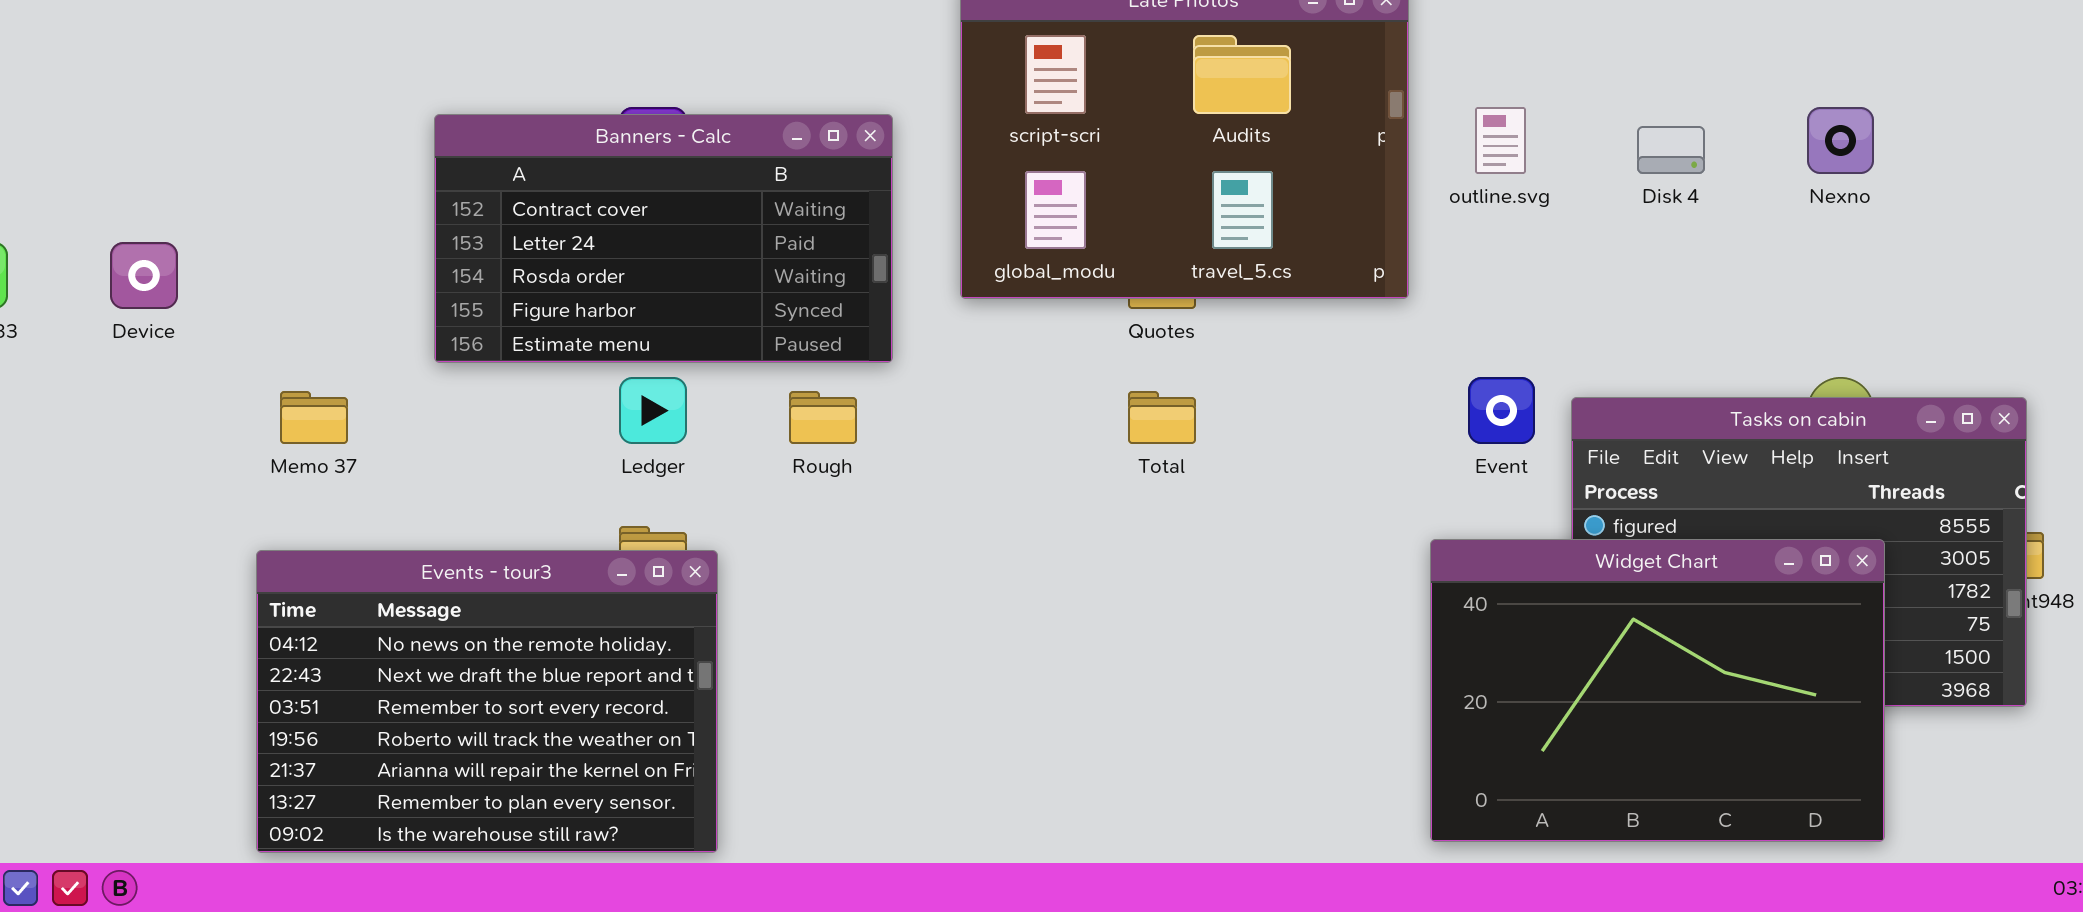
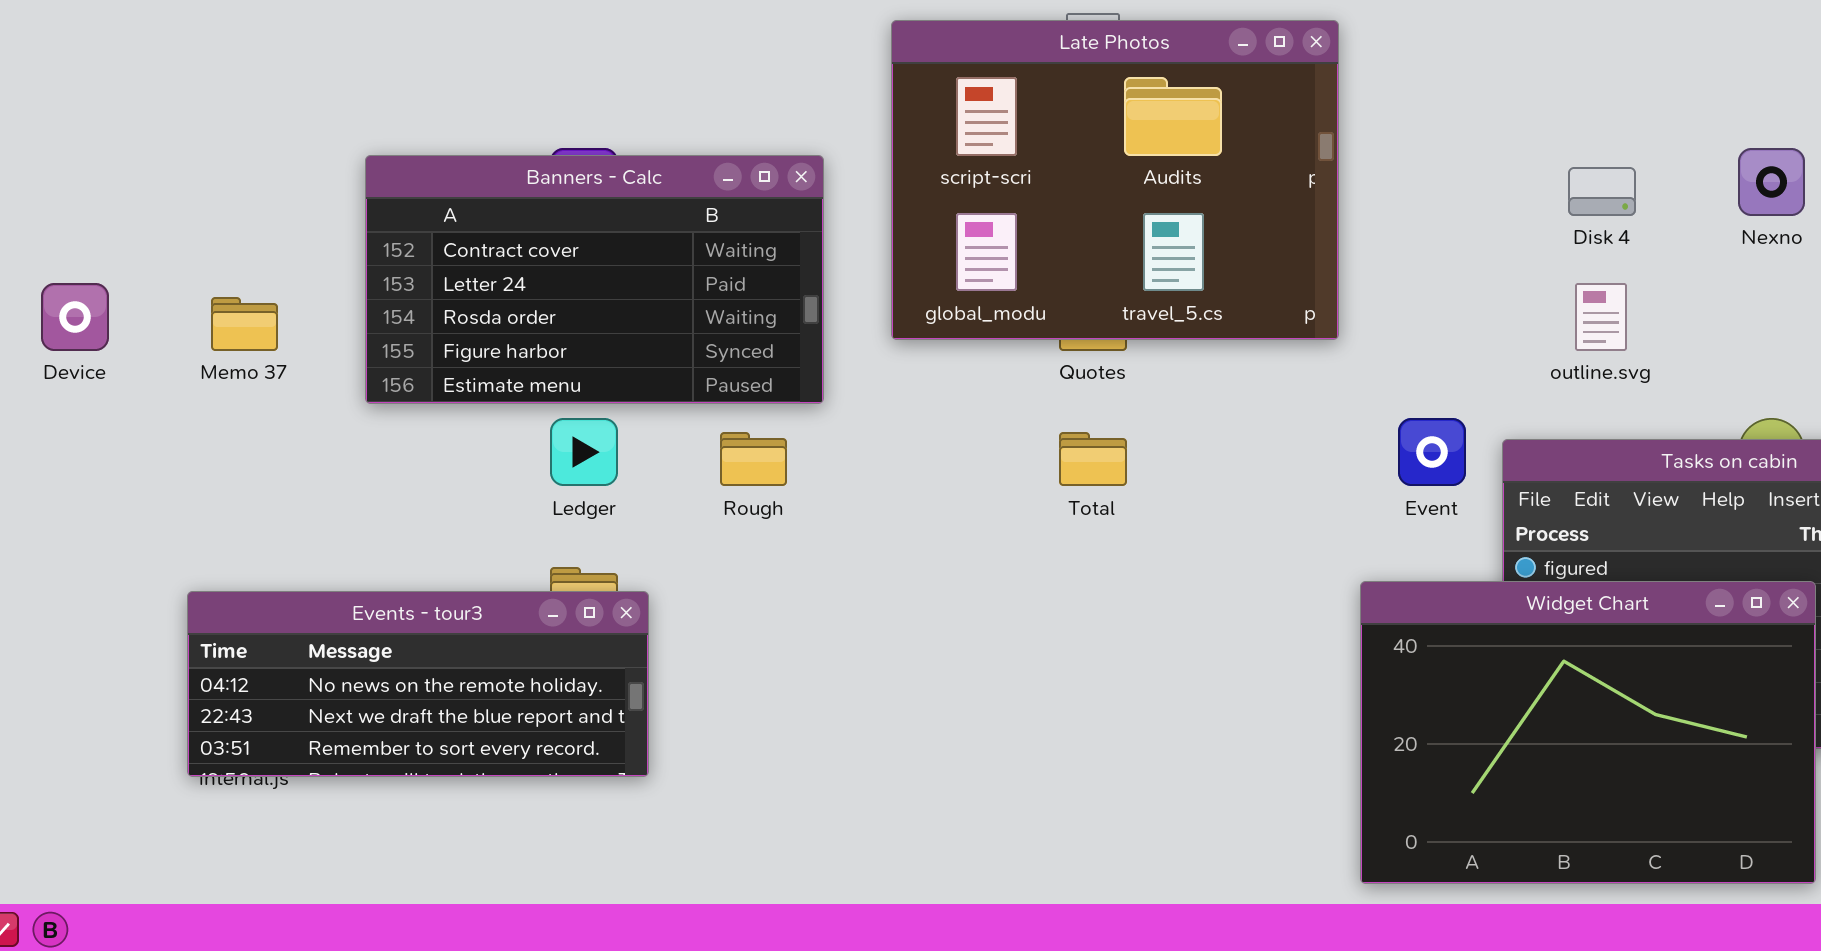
outline.svg: [1475,107,1526,174] -> [1575,283,1627,351], moved
Memo 37: [280,391,348,444] -> [211,297,278,351], moved
Events - tour3: [256,550,718,853] -> [187,591,649,777], resized

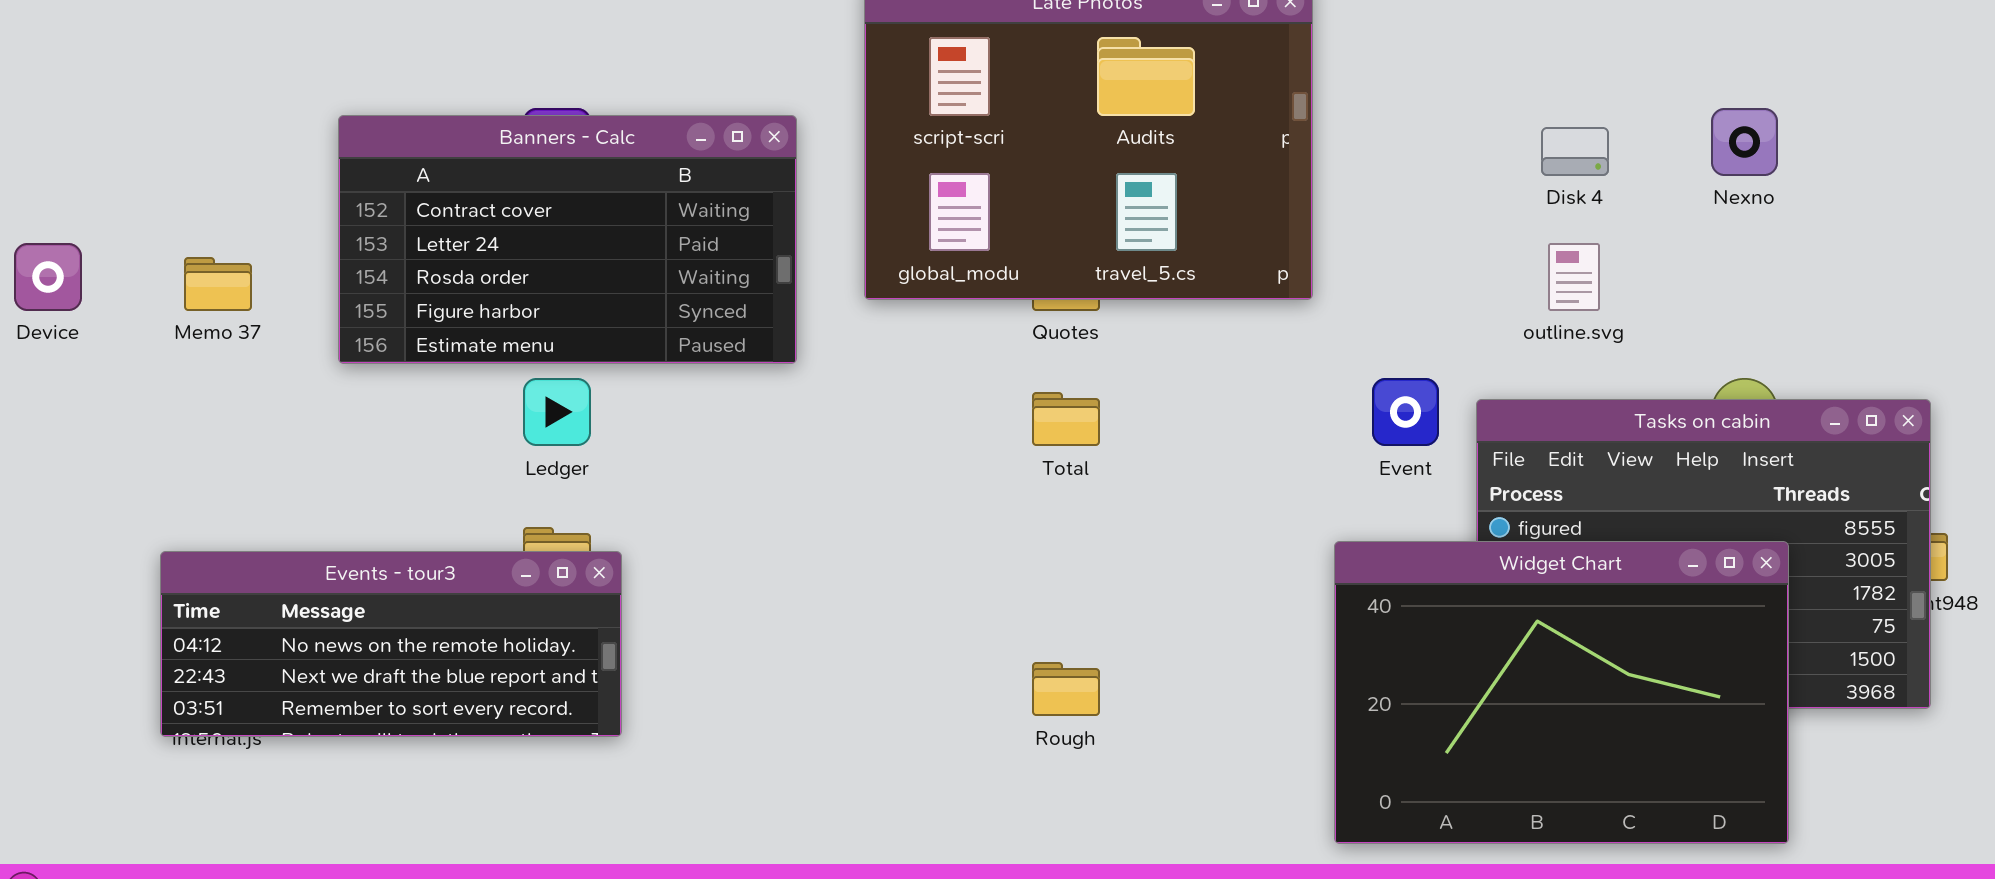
Rough: [720,432,787,486] -> [1032,662,1100,716], moved

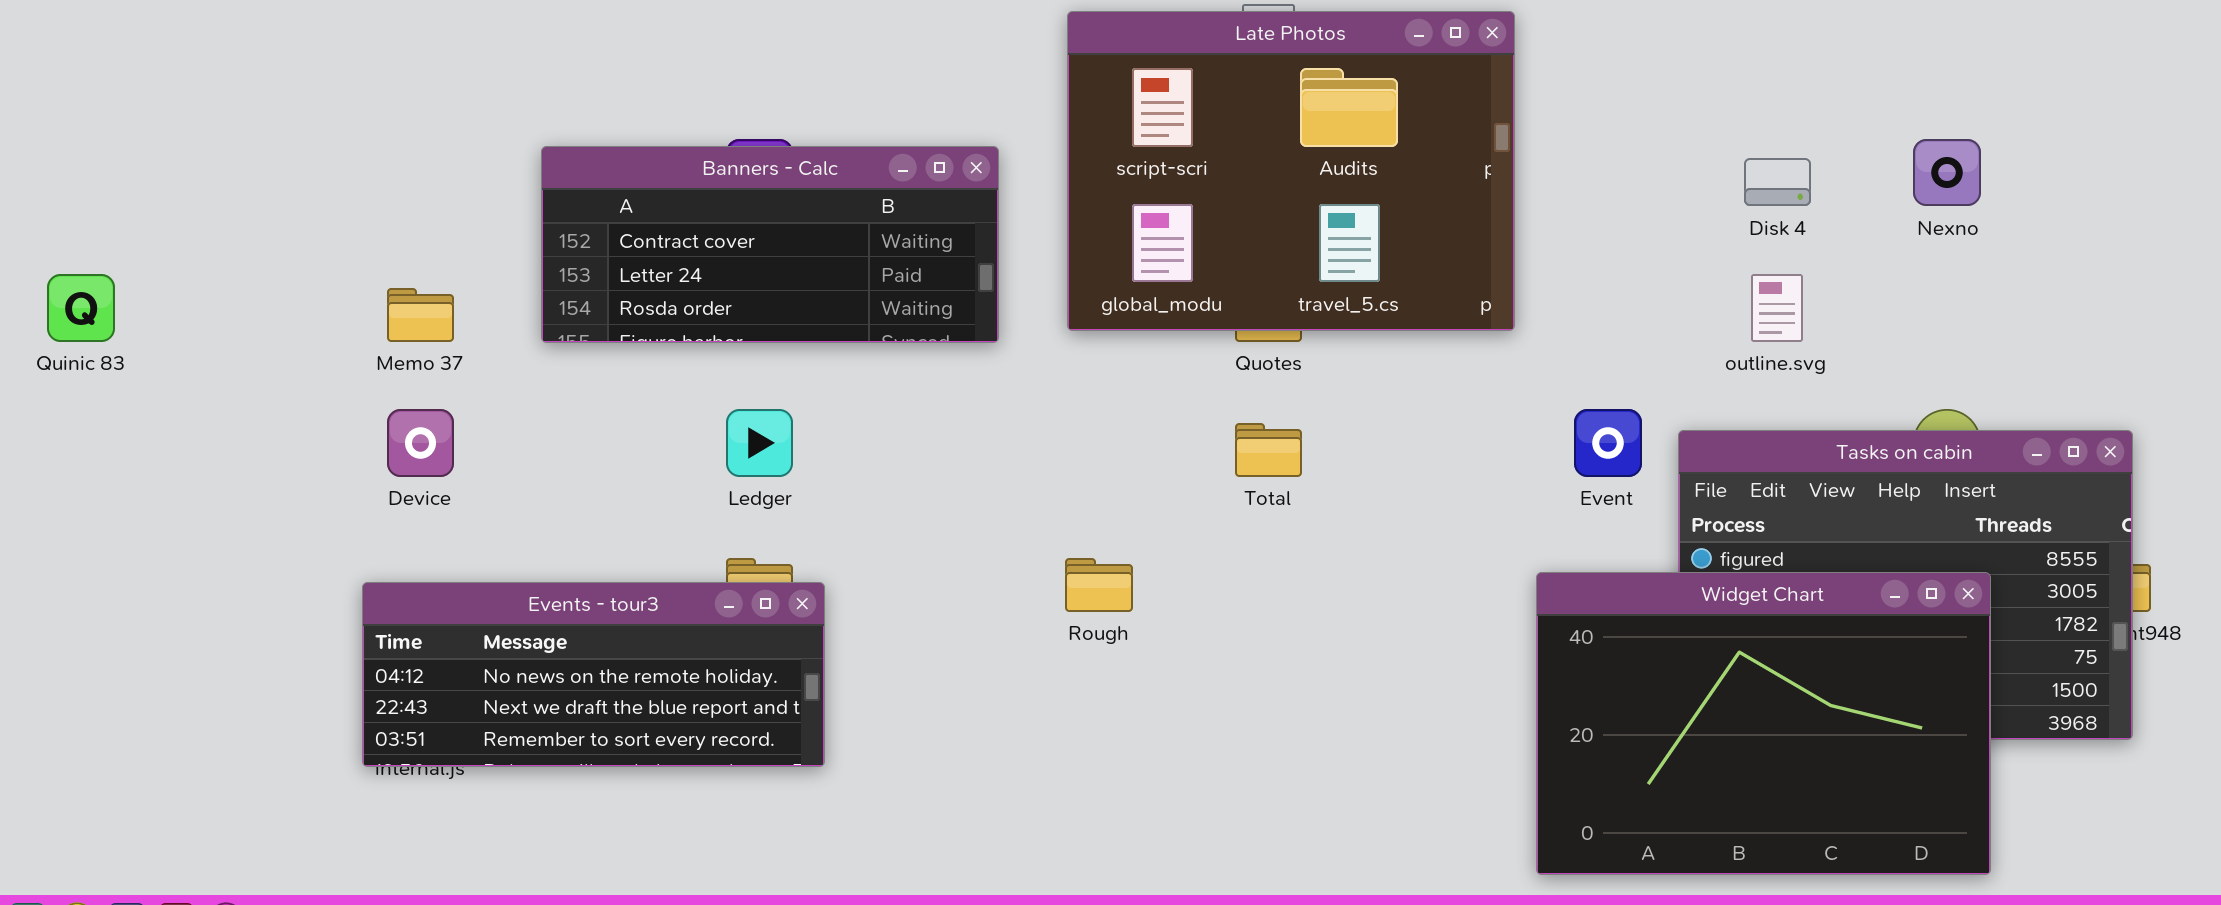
Banners - Calc: [338,115,797,364] -> [541,146,999,343], resized
Device: [14,243,82,311] -> [387,409,454,477], moved
Rough: [1032,662,1100,716] -> [1065,558,1133,612], moved

